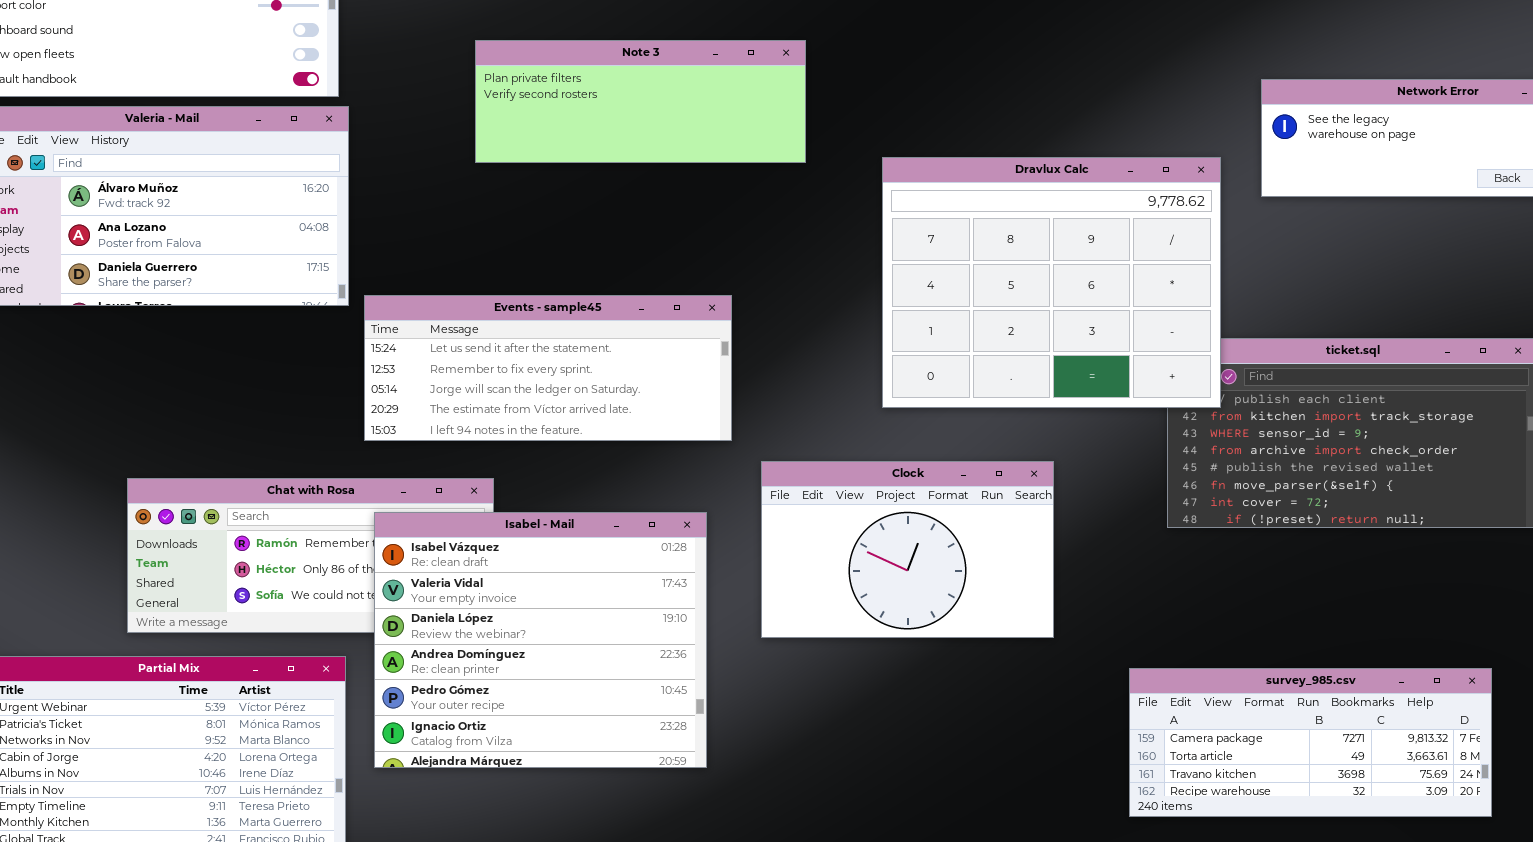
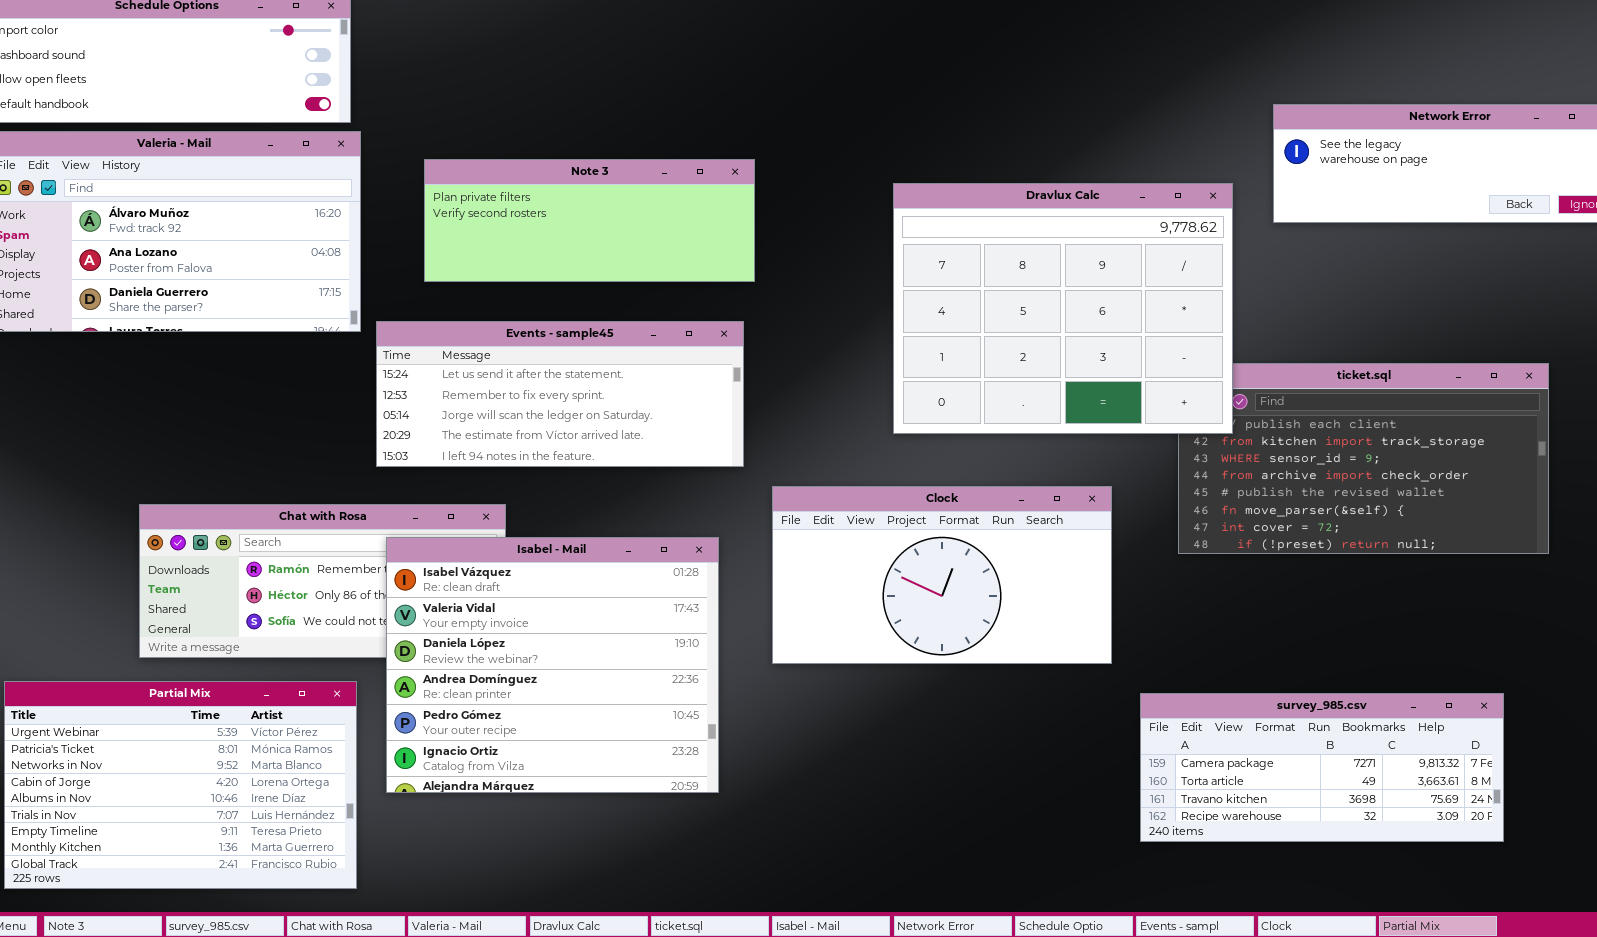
Note 3: [475,40,806,163] -> [424,159,755,282], moved
Clock: [761,461,1054,638] -> [772,486,1112,664], resized

